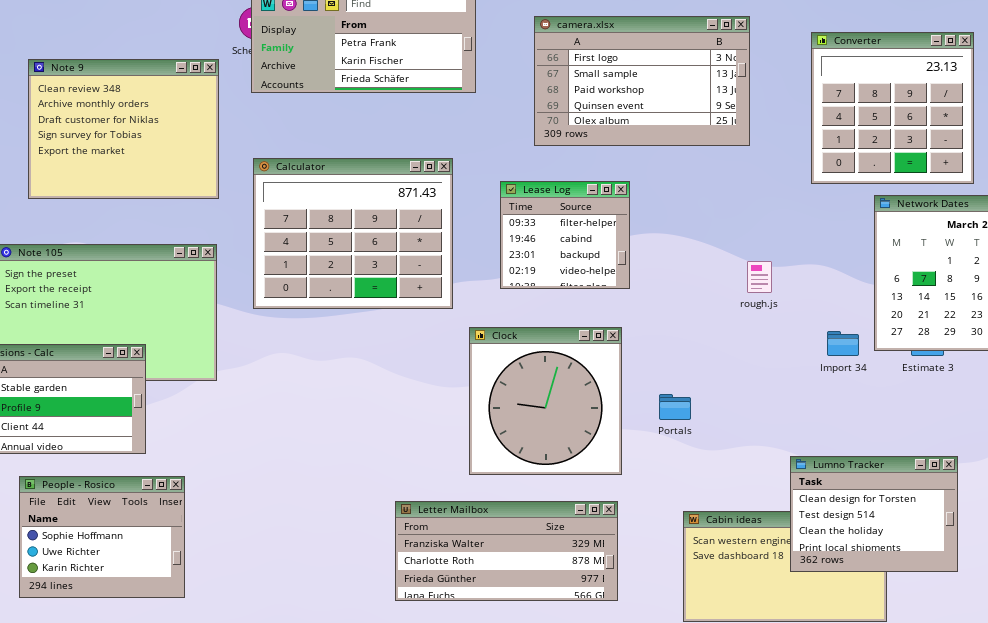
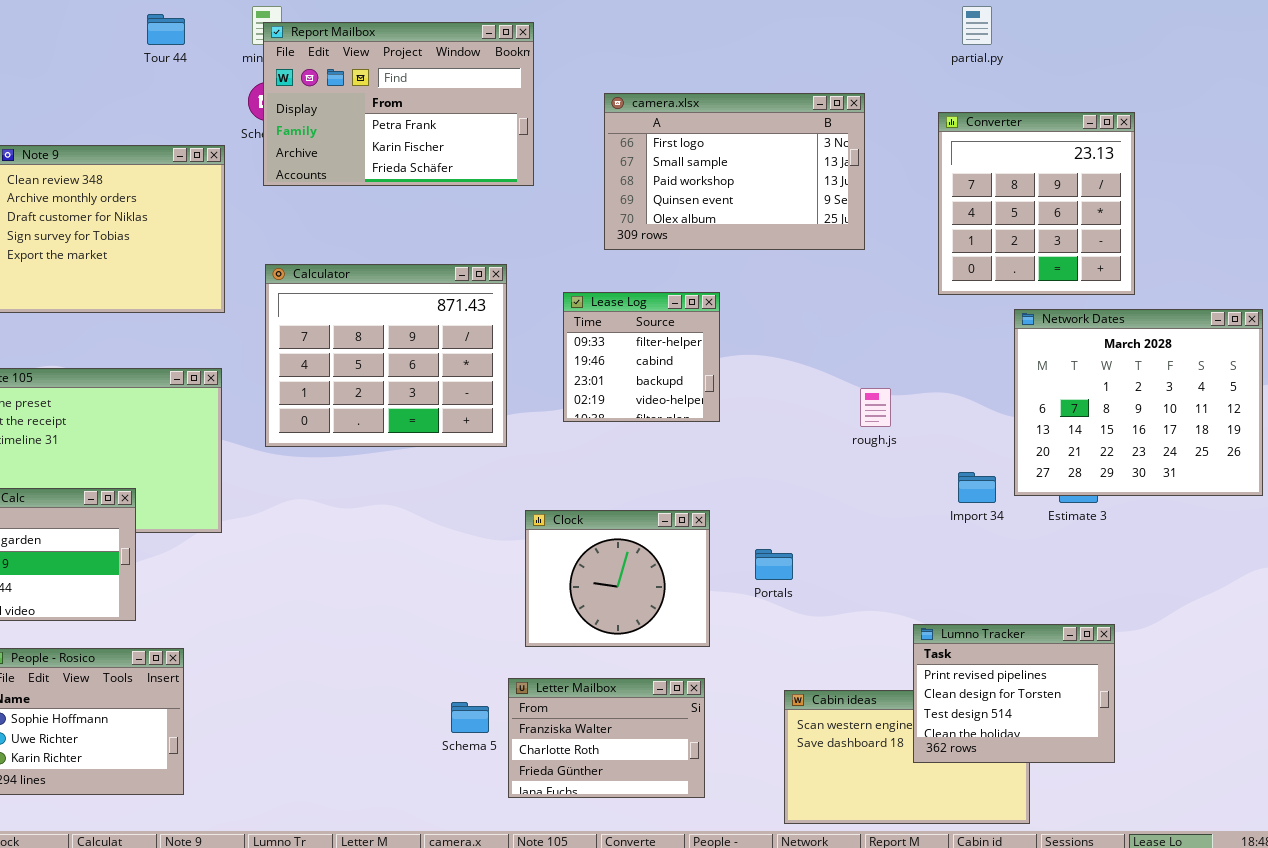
Clock: [469,327,622,475] -> [525,510,710,647], resized
Lumno Tracker: [790,456,958,572] -> [913,624,1115,763], scrolled up 1 row
Letter Mailbox: [395,501,618,601] -> [508,678,705,798], resized

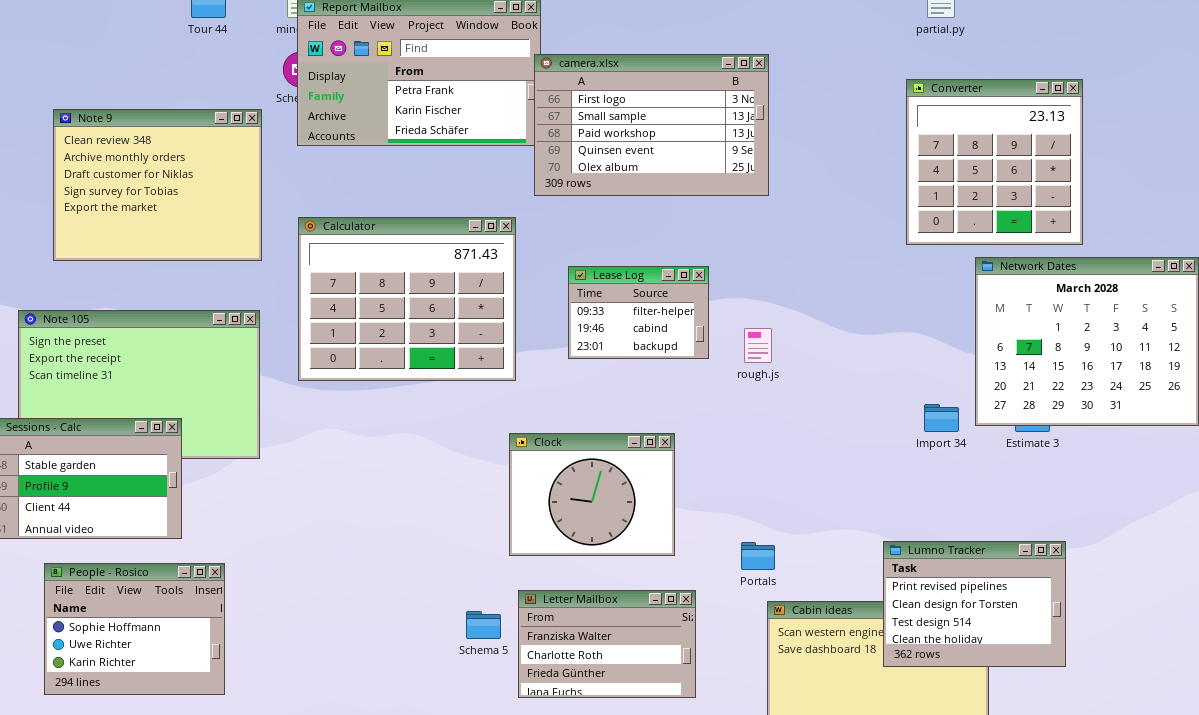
camera.xlsx: [604,93,865,250] -> [534,54,769,196], moved
Lease Log: [563,292,720,422] -> [568,266,709,359], resized
rough.js: [860,388,891,427] -> [744,328,772,363], moved
Clock: [525,510,710,647] -> [509,433,675,556], moved
Portals: [755,549,793,580] -> [741,542,775,570], moved

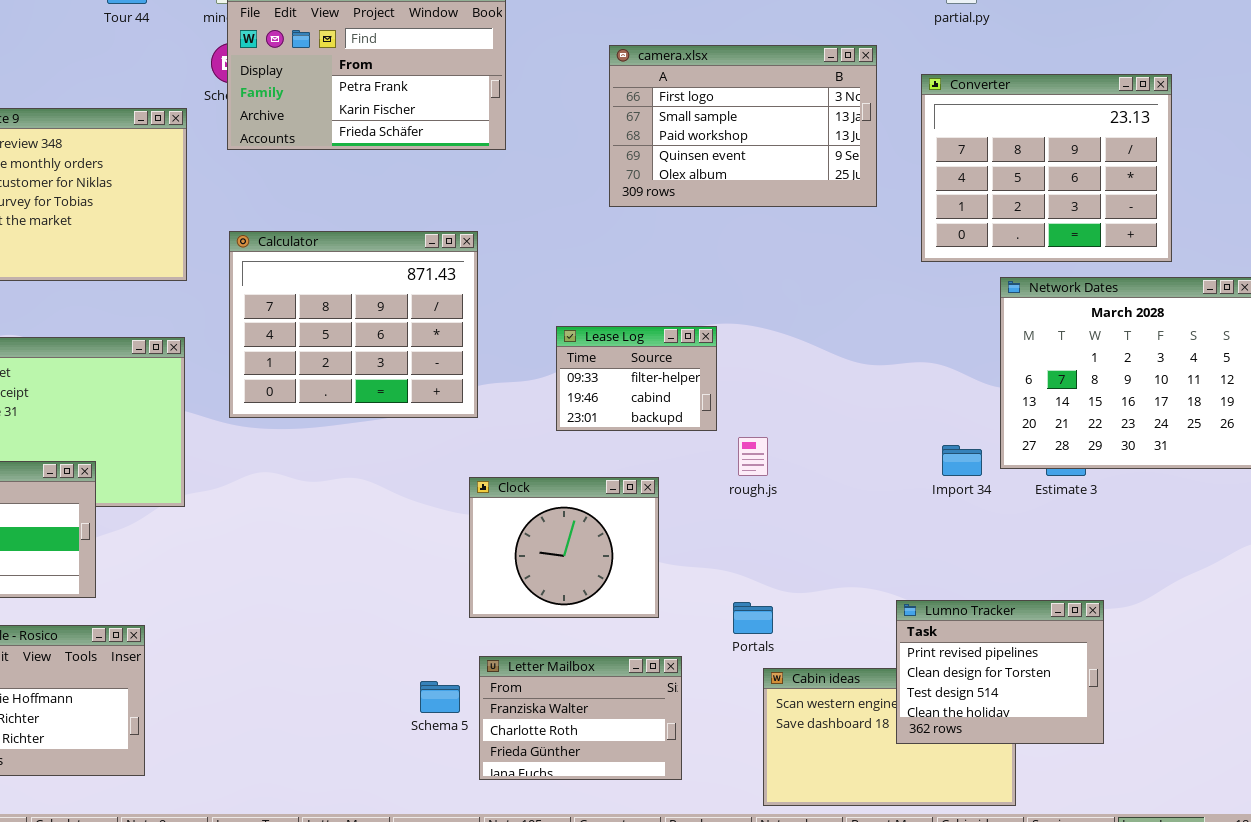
camera.xlsx: [534,54,769,196] -> [609,45,877,207], moved
Converter: [906,79,1083,245] -> [921,74,1172,262], resized
Lease Log: [568,266,709,359] -> [556,326,717,431], moved
rough.js: [744,328,772,363] -> [738,437,768,476], moved

